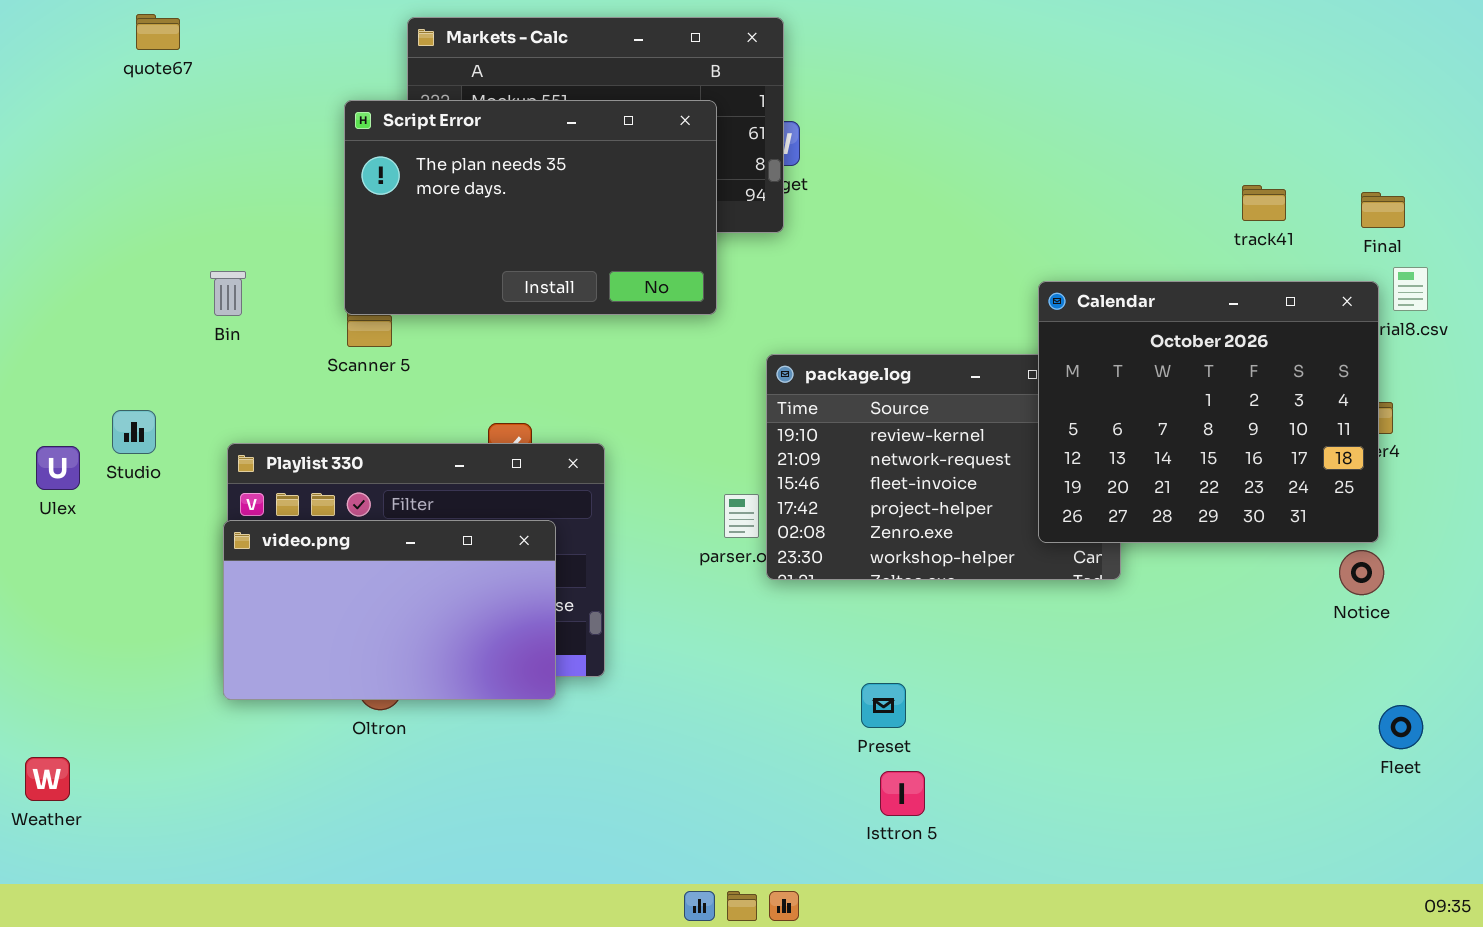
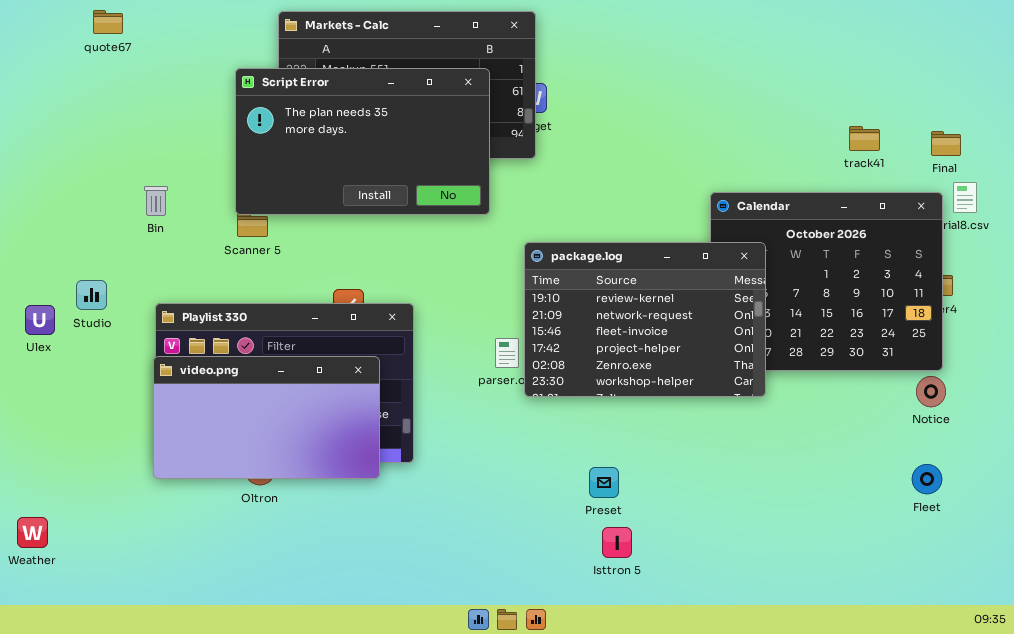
package.log: [766,354,1121,580] -> [524,242,766,397], raised
Fleet: [1379,705,1423,749] -> [912,464,942,494], moved

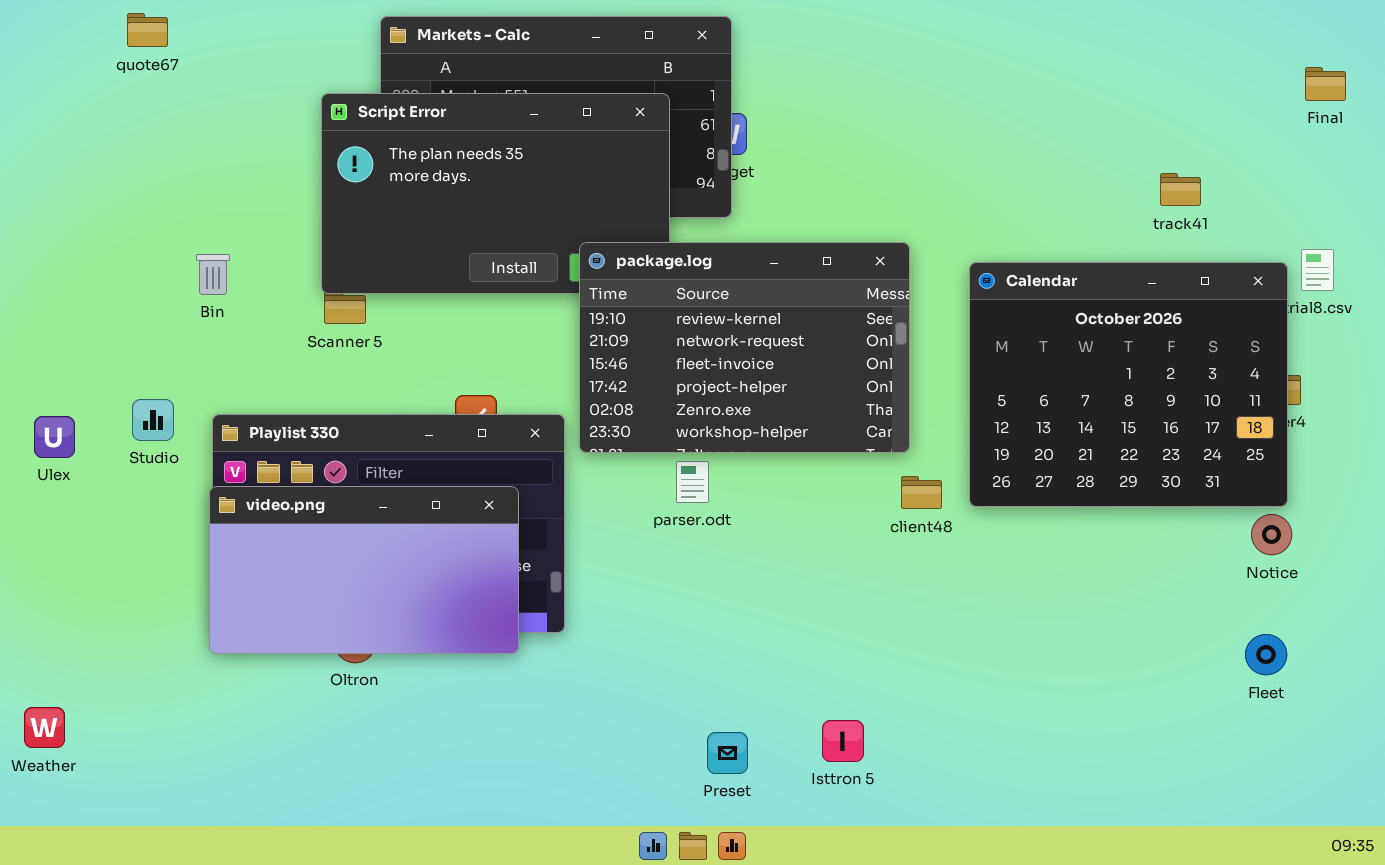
Final: [931,131,961,156] -> [1305,67,1346,101], moved
package.log: [524,242,766,397] -> [579,242,910,453], moved
Studio: [76,280,107,310] -> [132,399,174,441], moved
Preset: [589,467,619,498] -> [707,732,748,774], moved

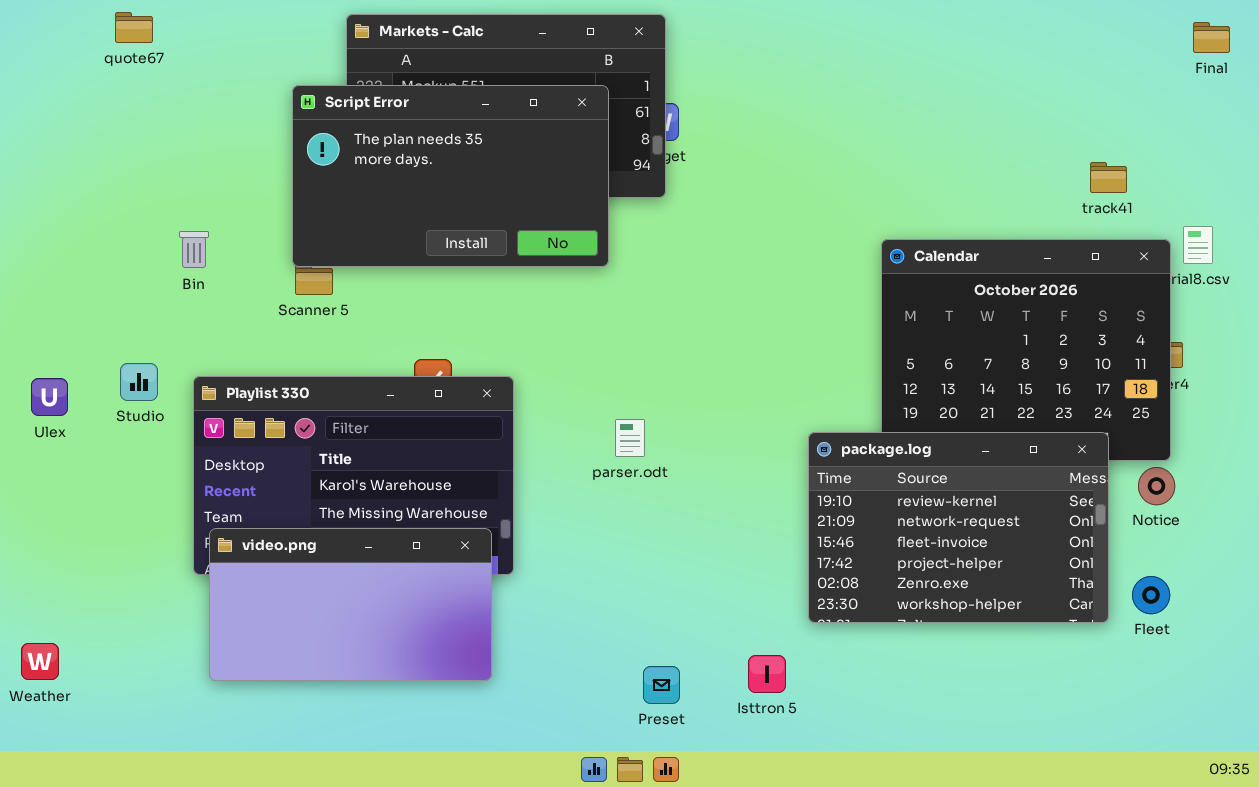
Final: [1305,67,1346,101] -> [1193,22,1230,53], moved
track41: [1160,173,1201,206] -> [1090,162,1127,193], moved
package.log: [579,242,910,453] -> [808,432,1109,623], moved
video.png: [209,486,519,654] -> [209,528,492,681], moved

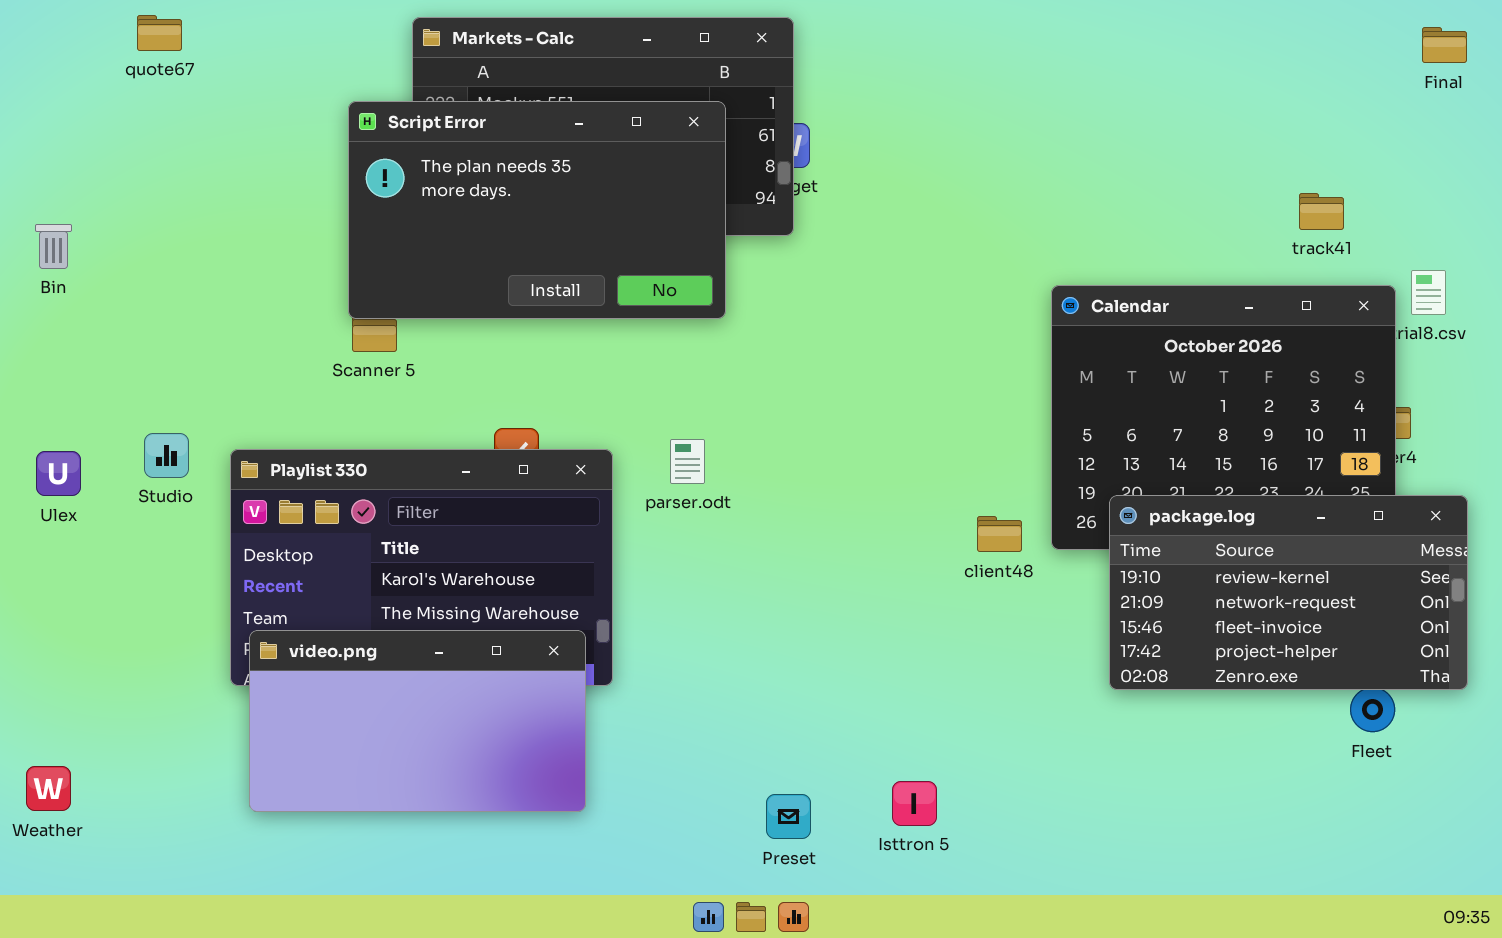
Bin: [179,231,209,268] -> [35,224,72,269], moved
parser.odt: [615,419,645,457] -> [670,439,705,484], moved
package.log: [808,432,1109,623] -> [1109,495,1468,690], moved, resized

